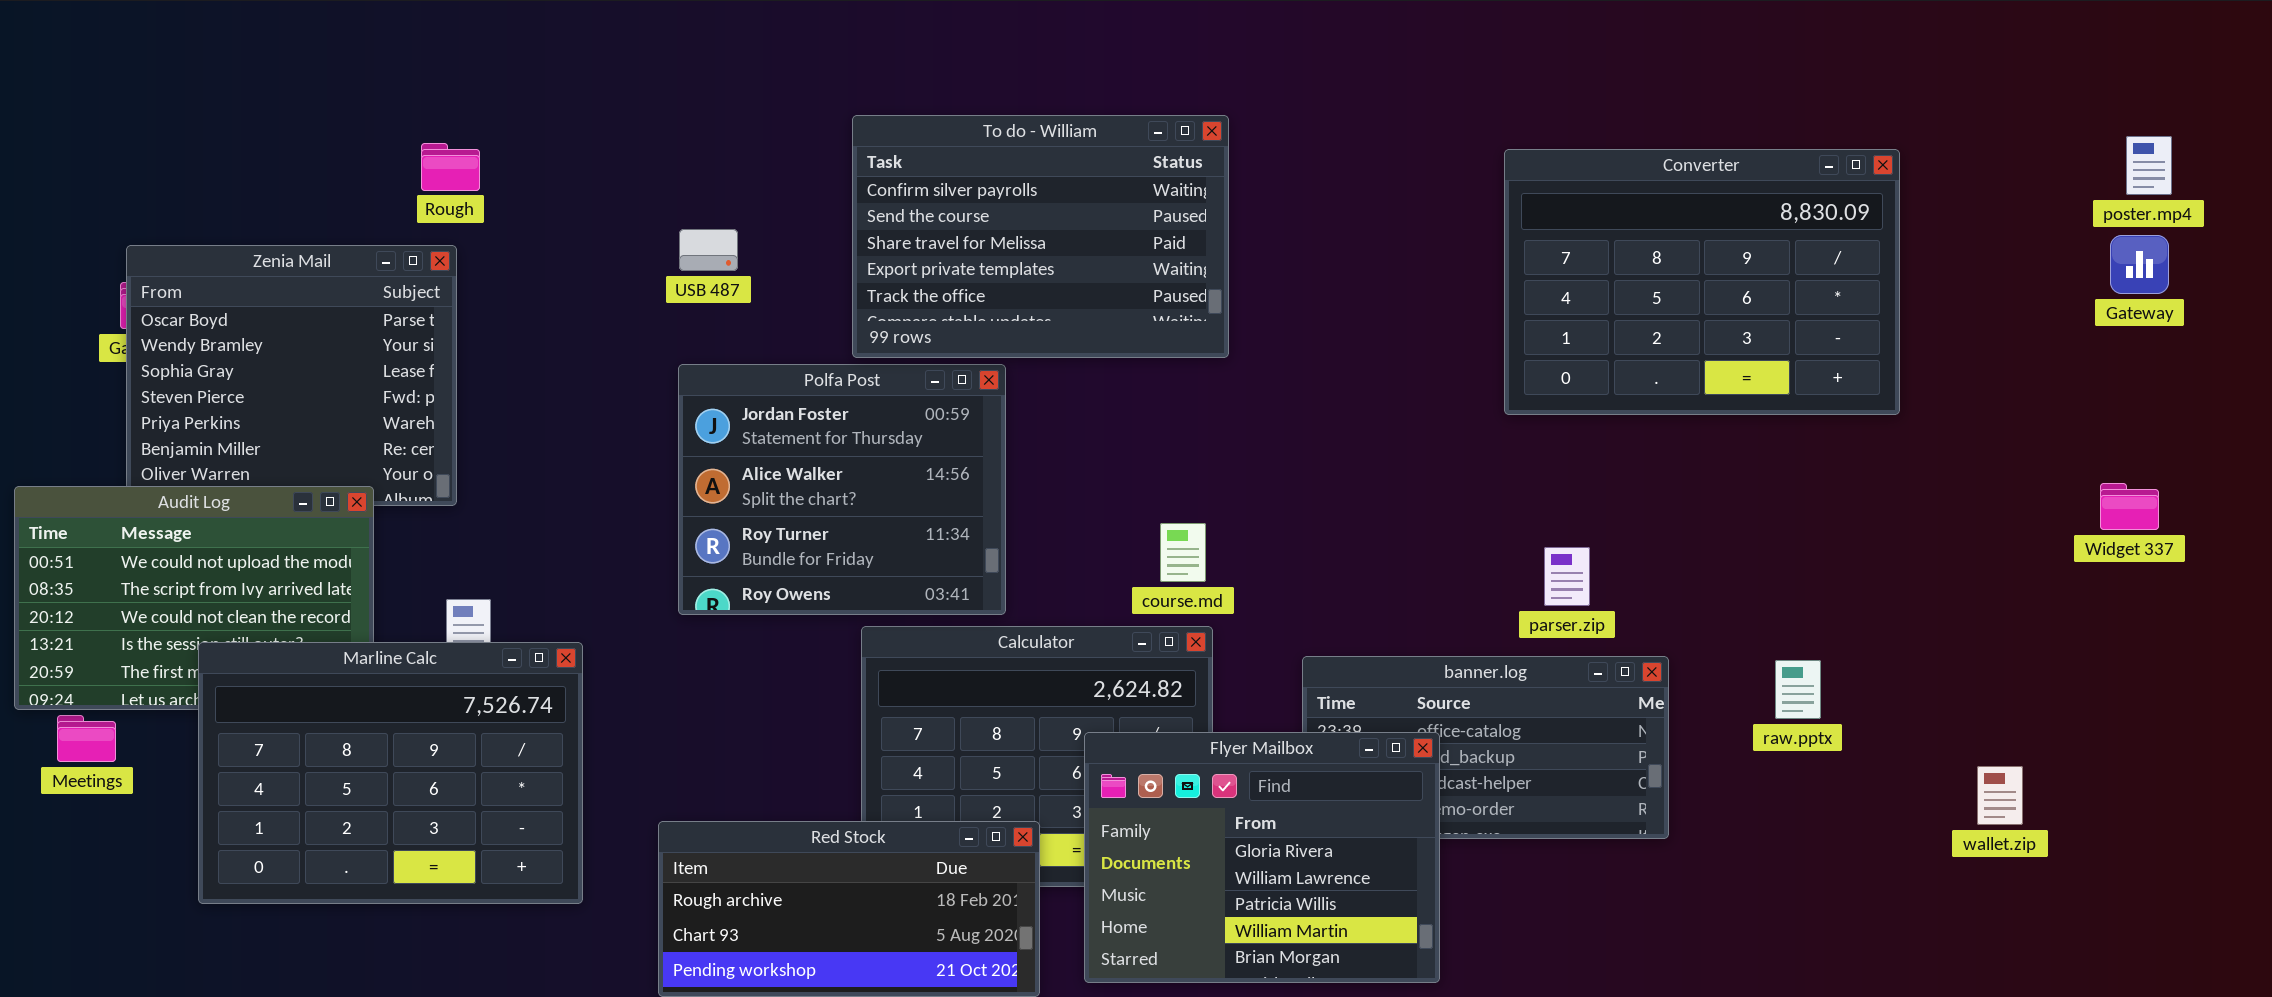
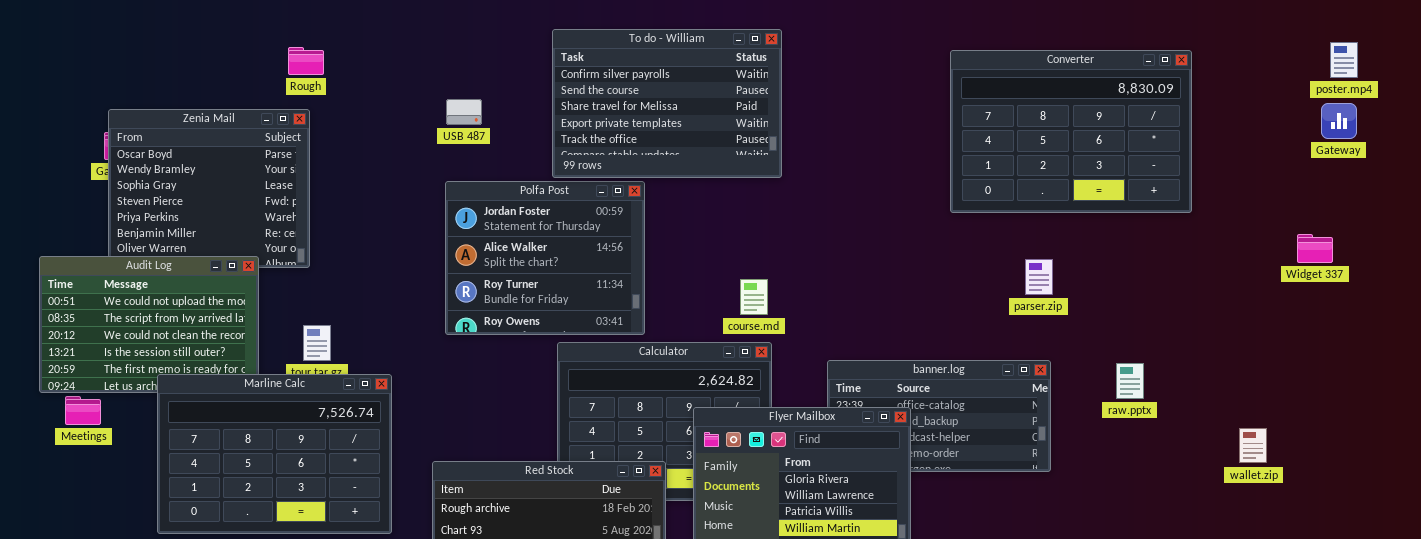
Widget 337: [2100,483,2159,530] -> [1297,234,1333,263], moved
parser.zip: [1544,547,1590,606] -> [1025,259,1053,295], moved
Marline Calc: [198,642,583,904] -> [157,374,392,534], moved

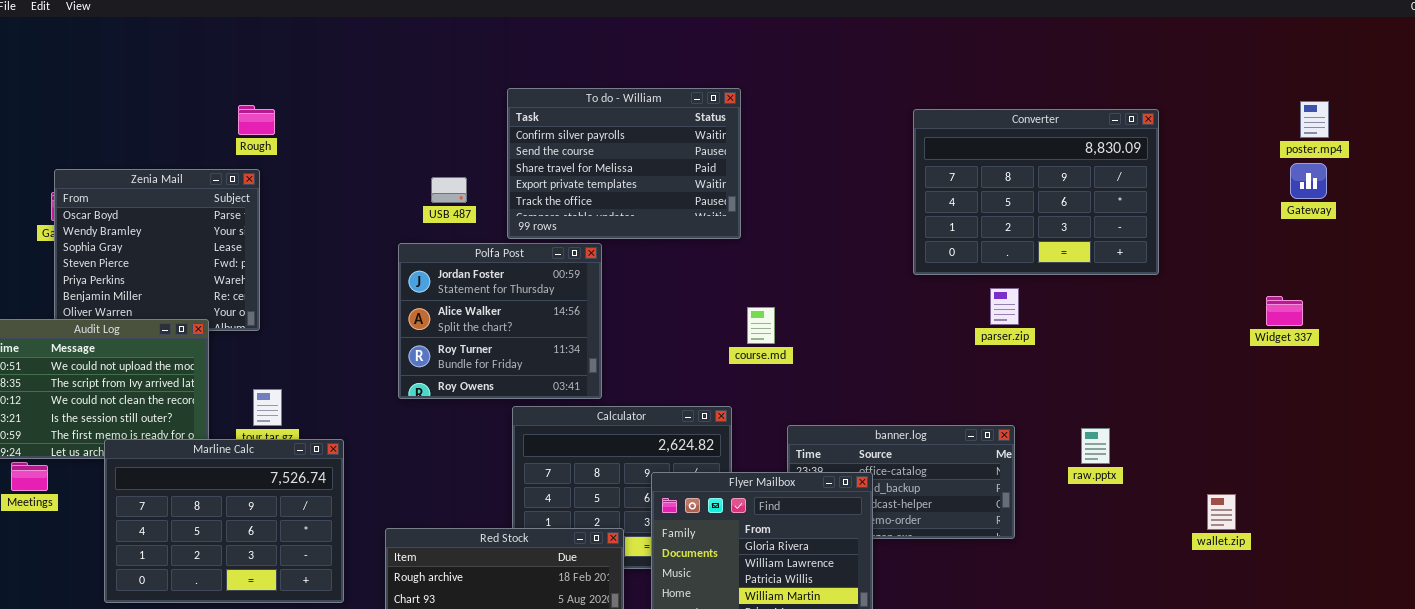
USB 487: [446,99,482,125] -> [431,177,467,203], moved
parser.zip: [1025,259,1053,295] -> [990,288,1019,325], moved
course.md: [740,279,768,315] -> [747,307,775,344], moved

